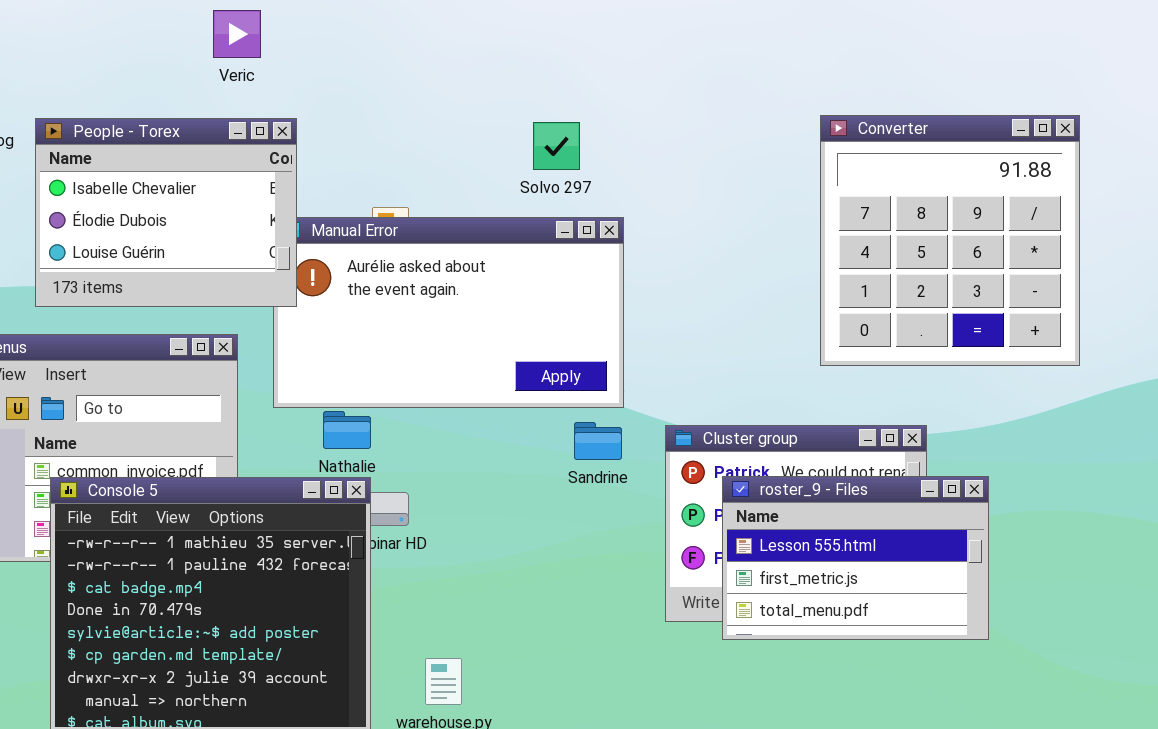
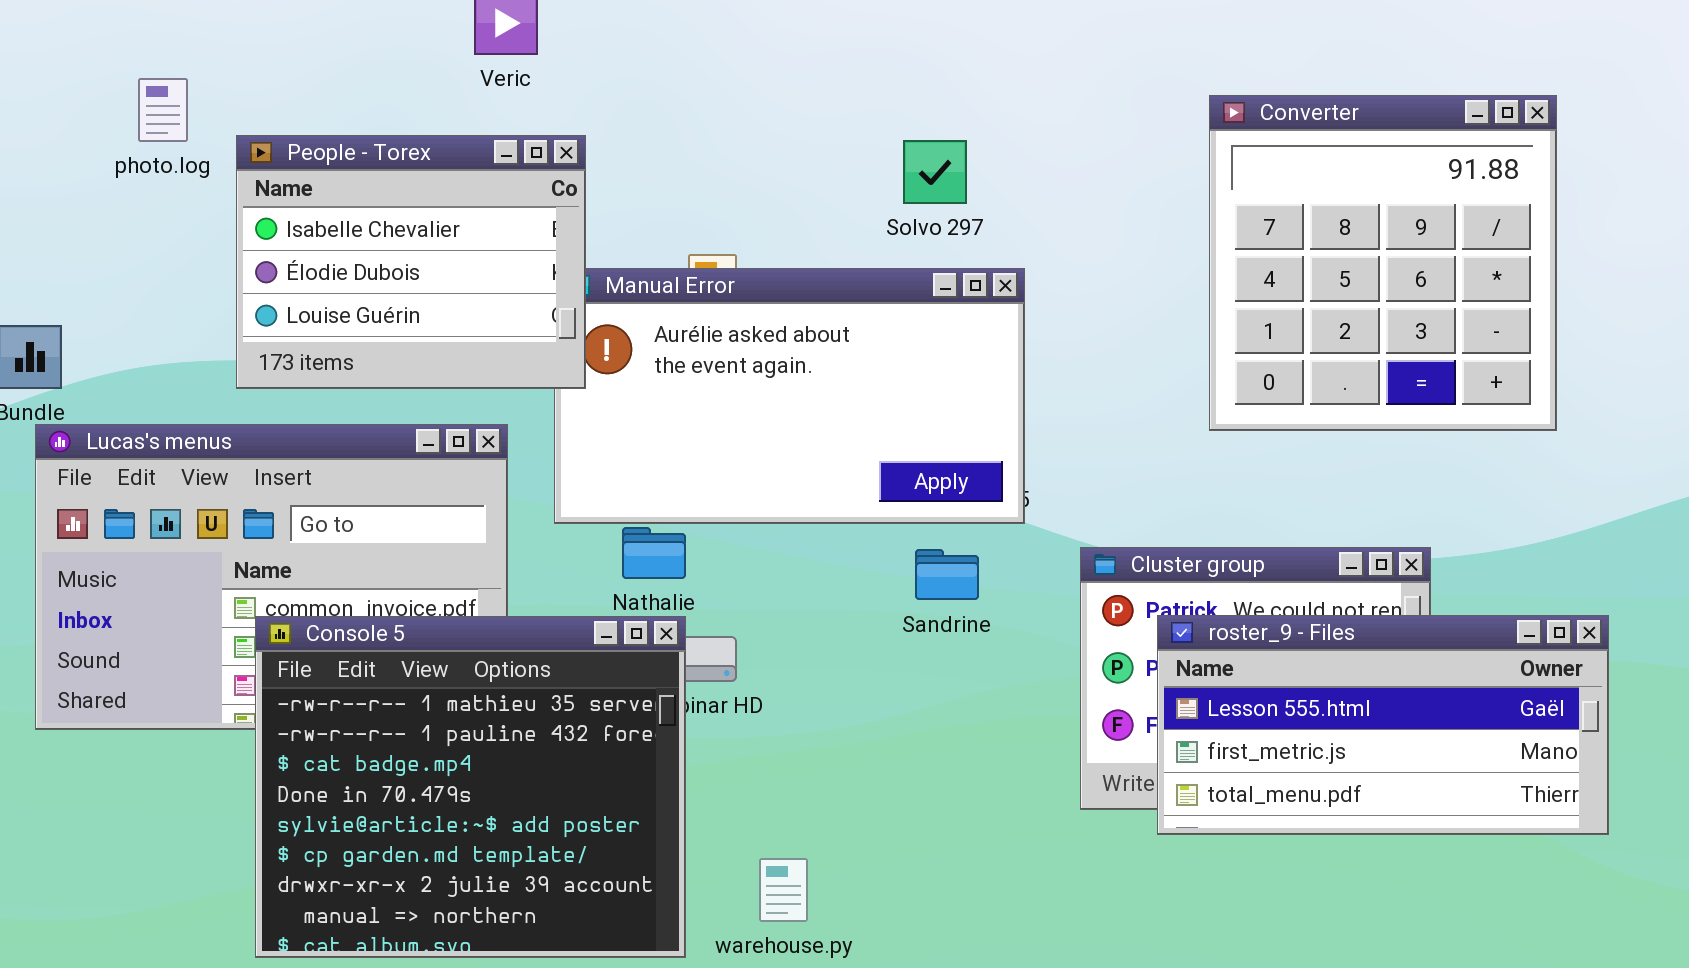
Converter: [820,115,1080,366] -> [1209,95,1557,431], moved
Sandrine: [574,422,622,460] -> [915,549,979,600], moved
roster_9 - Files: [722,476,989,640] -> [1157,615,1609,835], resized

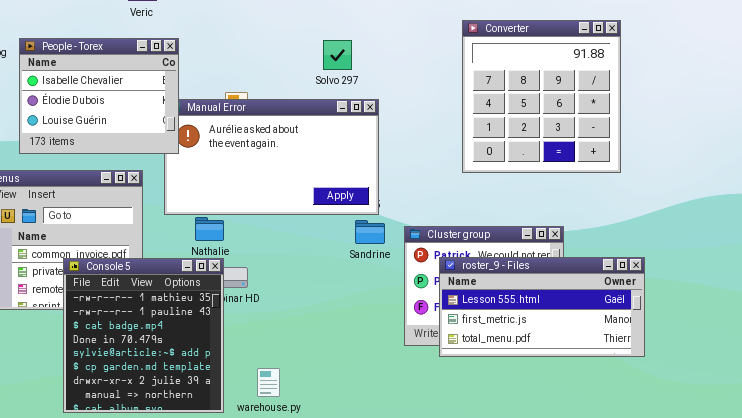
Sandrine: [915,549,979,600] -> [355,220,385,244], moved
Console 5: [255,616,686,958] -> [63,258,224,413], resized

